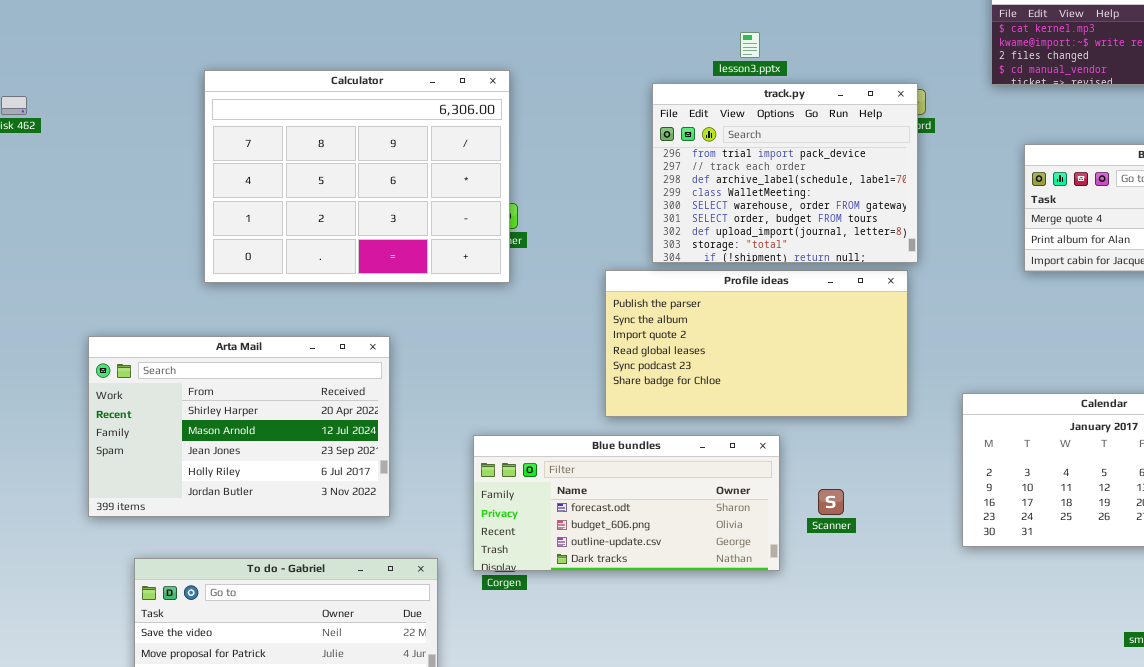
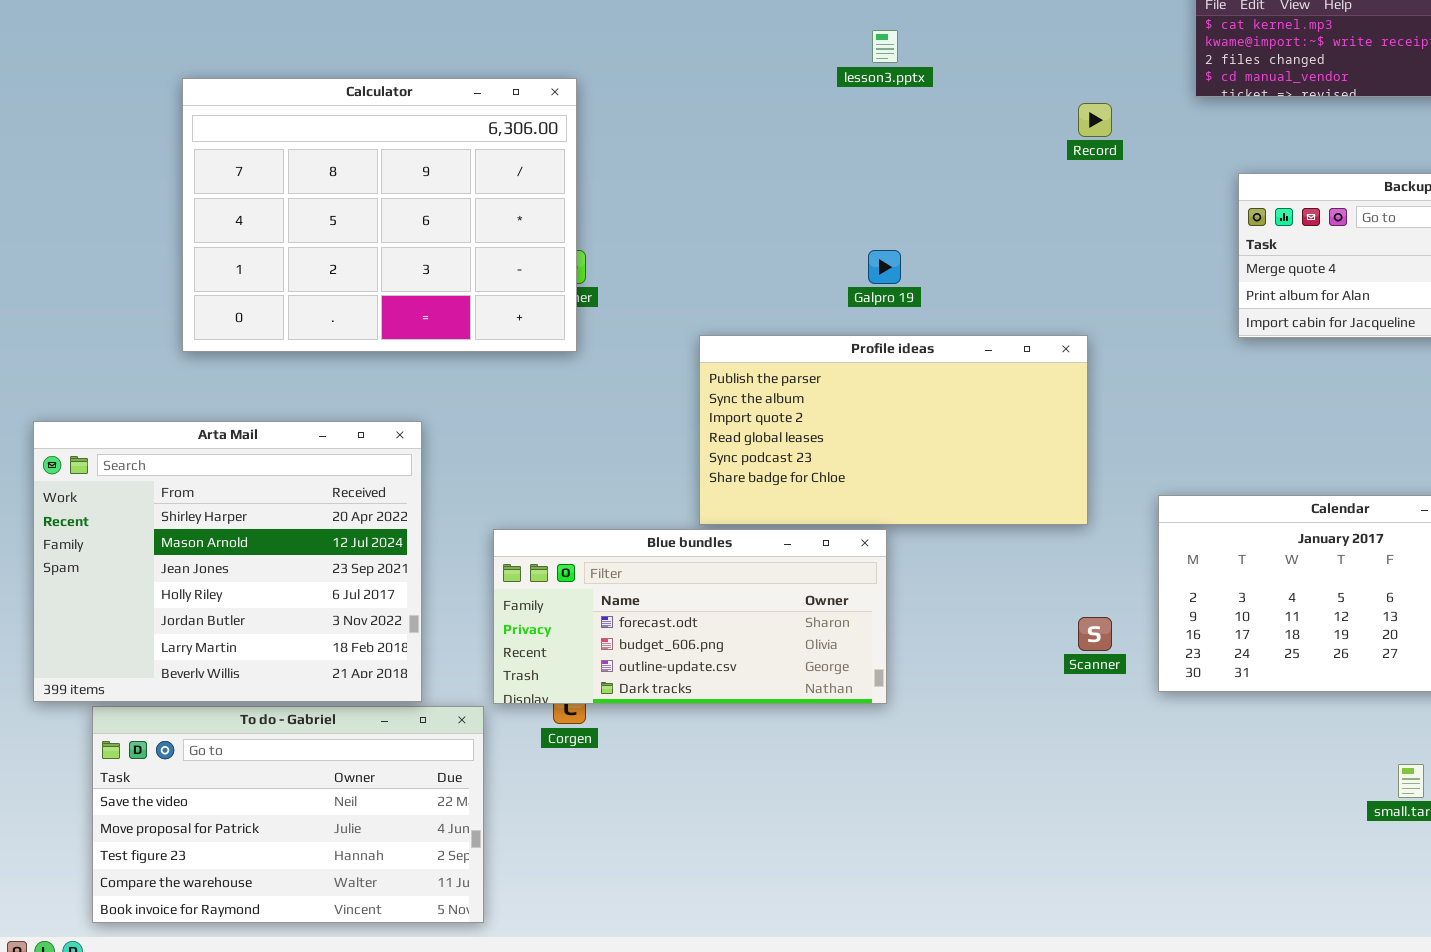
track.py: [652,83,918,263] -> none, closed
Arta Mail: [88,336,390,517] -> [33,421,422,702], resized
Blue bundles: [473,435,780,571] -> [493,529,887,704], moved
Scanner: [818,489,844,515] -> [1078,617,1112,651], moved

